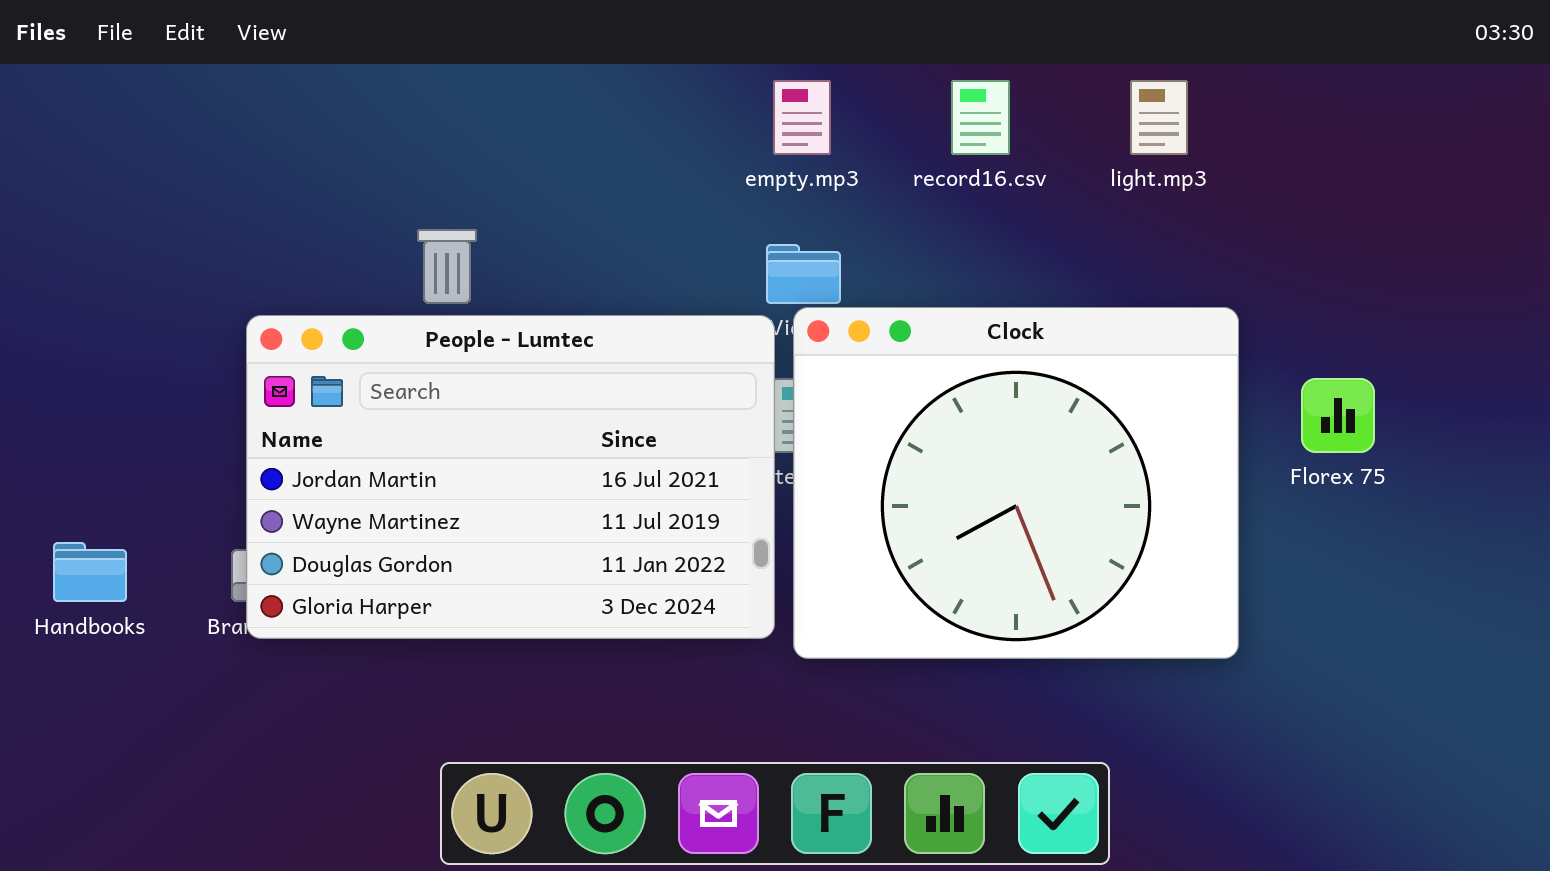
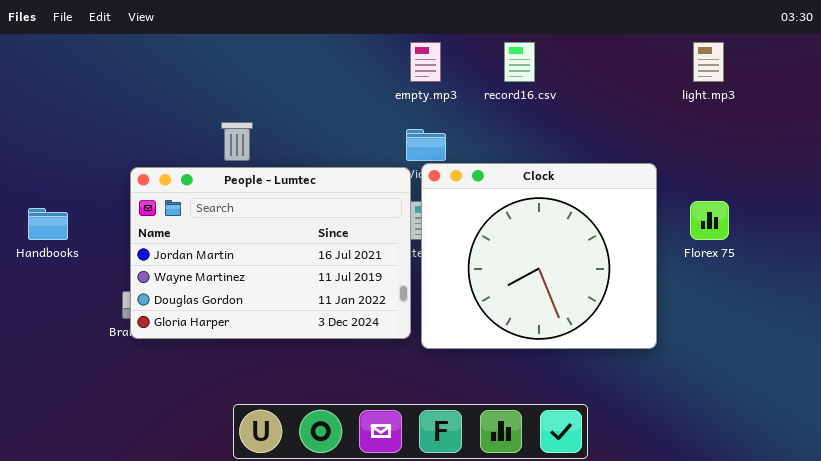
light.mp3: [1130,80,1188,155] -> [693,42,724,82], moved
Handbooks: [53,542,127,602] -> [28,208,68,240], moved

